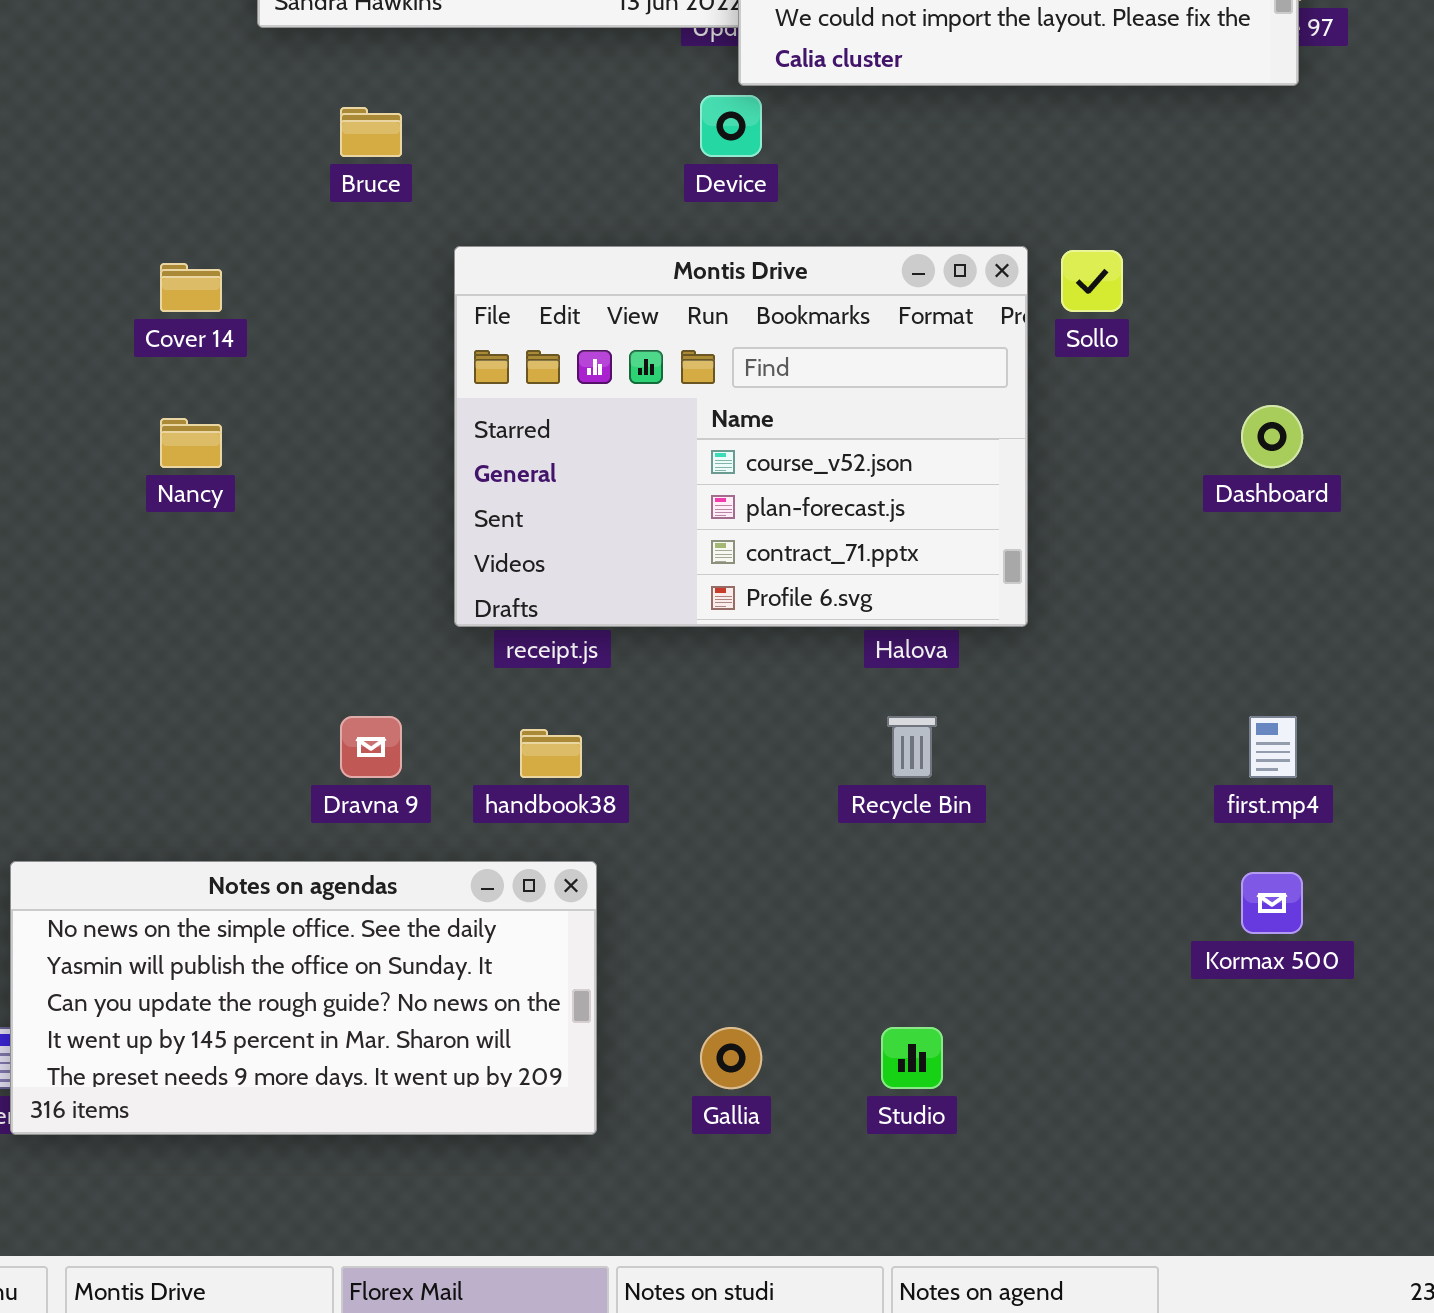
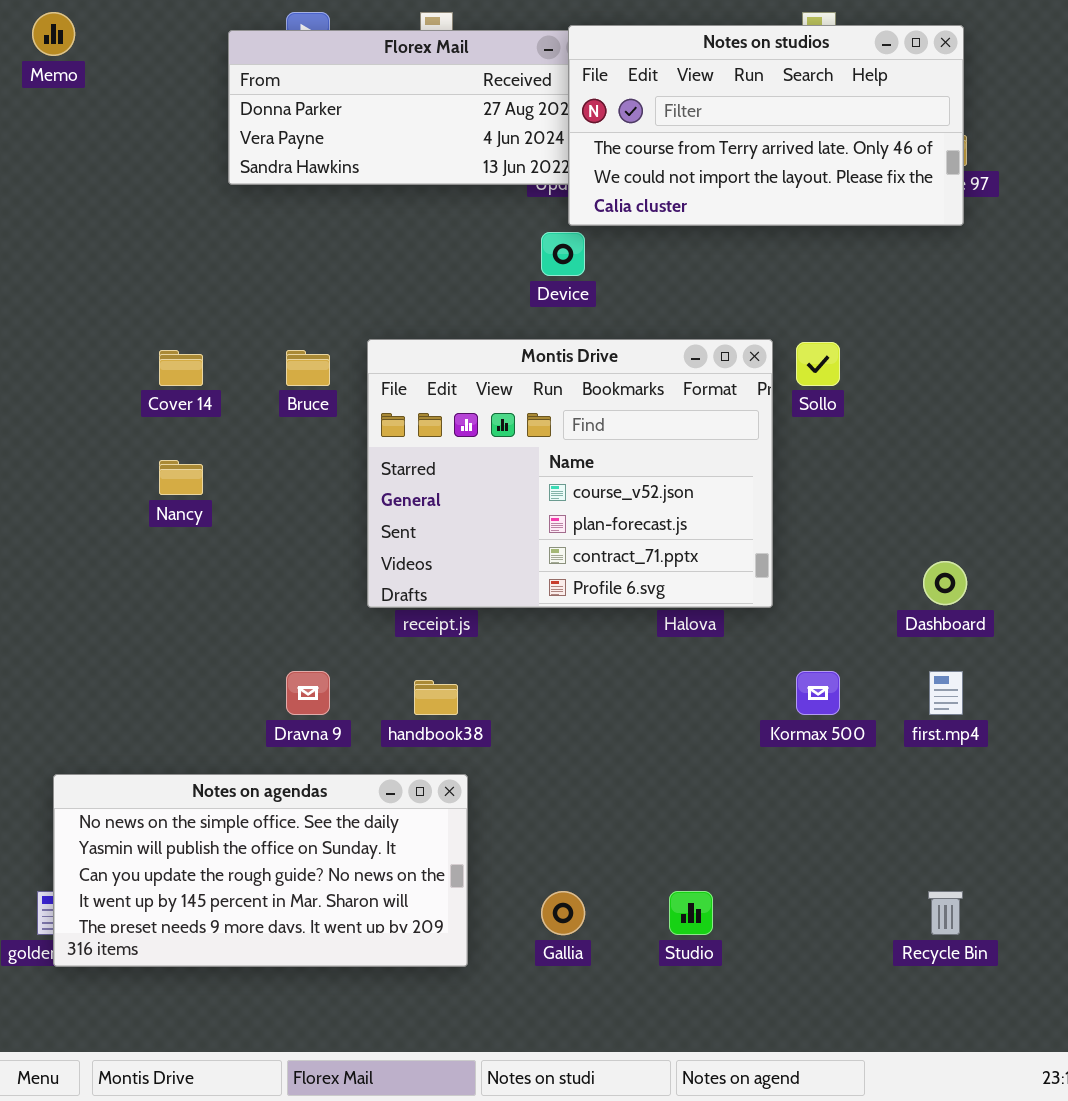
Bruce: [340,107,402,157] -> [286,350,330,386], moved
Dashboard: [1241,405,1303,468] -> [923,561,967,605], moved
Recycle Bin: [887,716,937,778] -> [928,891,963,935], moved
Kormax 500: [1241,872,1303,934] -> [796,671,840,715], moved

